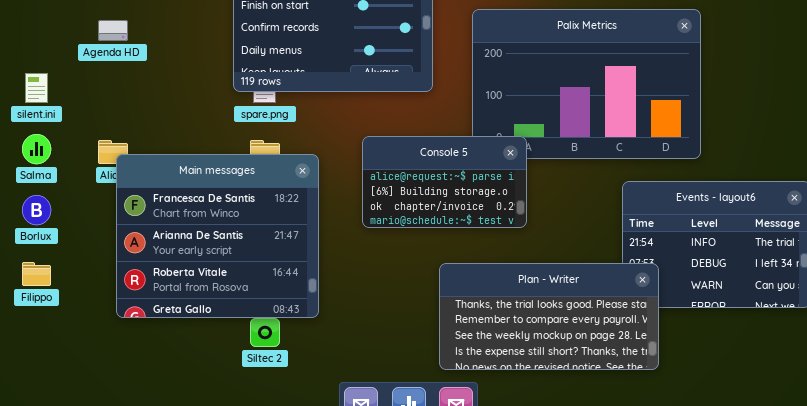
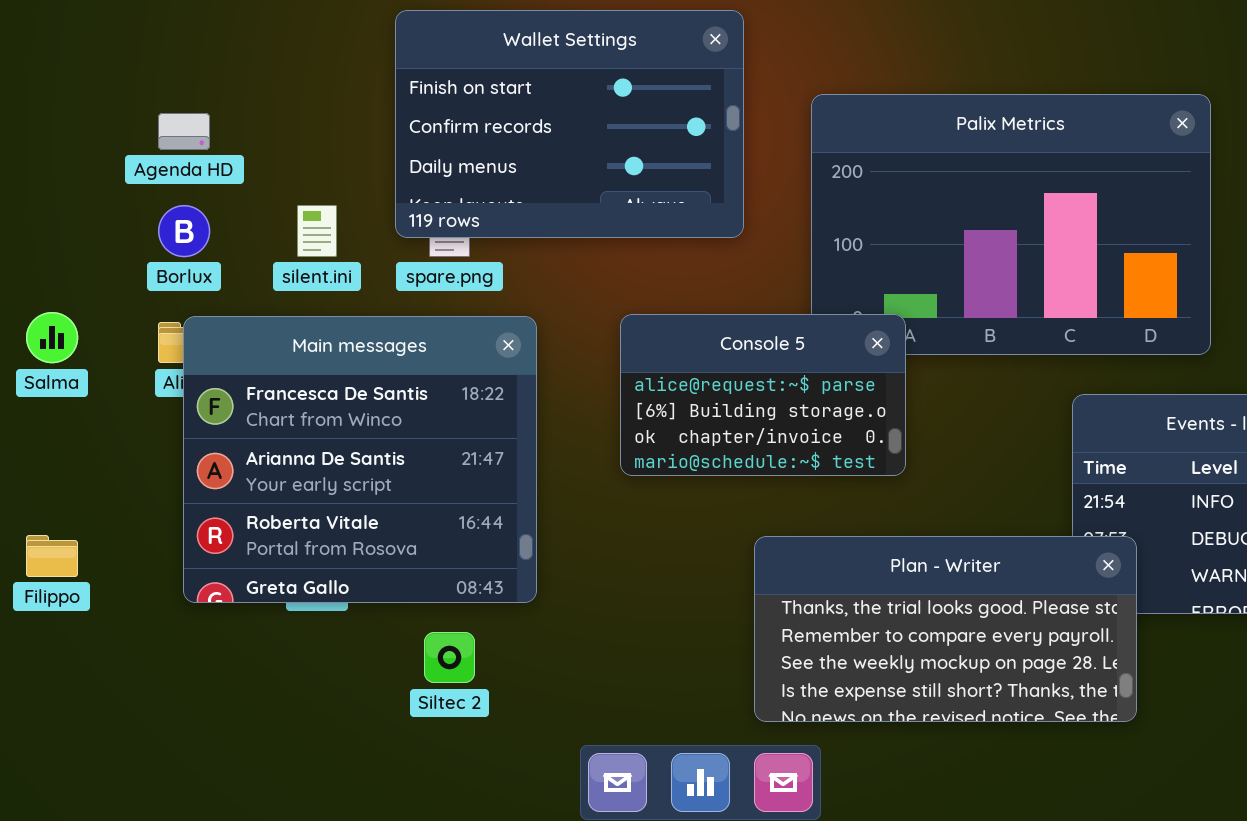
silent.ini: [25,73,48,103] -> [297,205,337,257], moved
Main messages: [116,154,319,318] -> [183,316,537,603], moved
Borlux: [22,195,51,225] -> [158,205,210,257], moved

